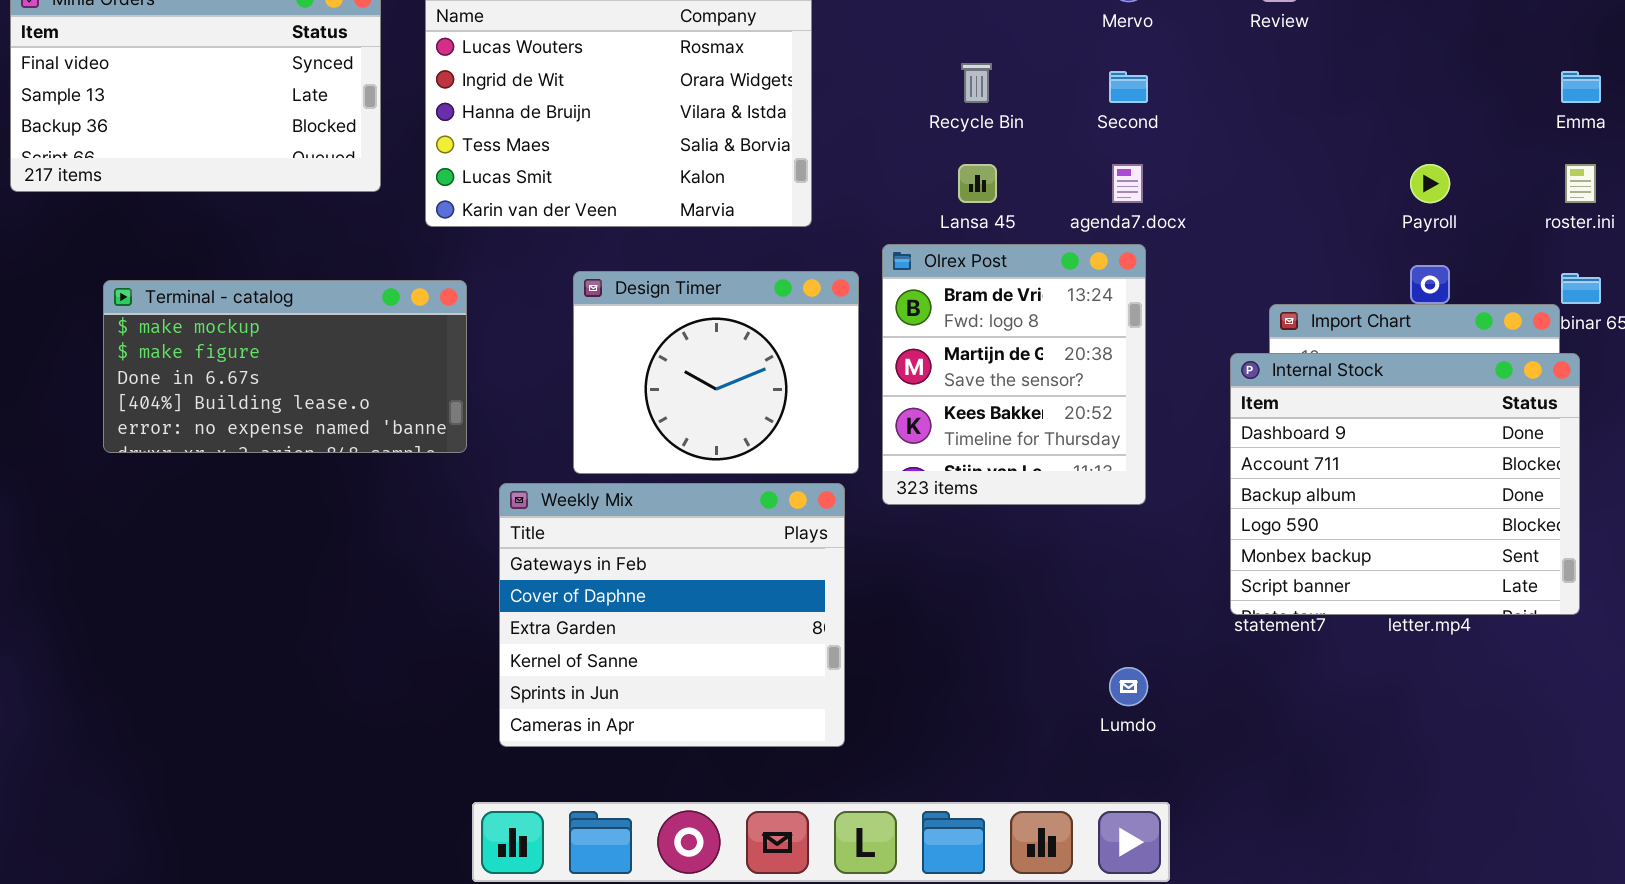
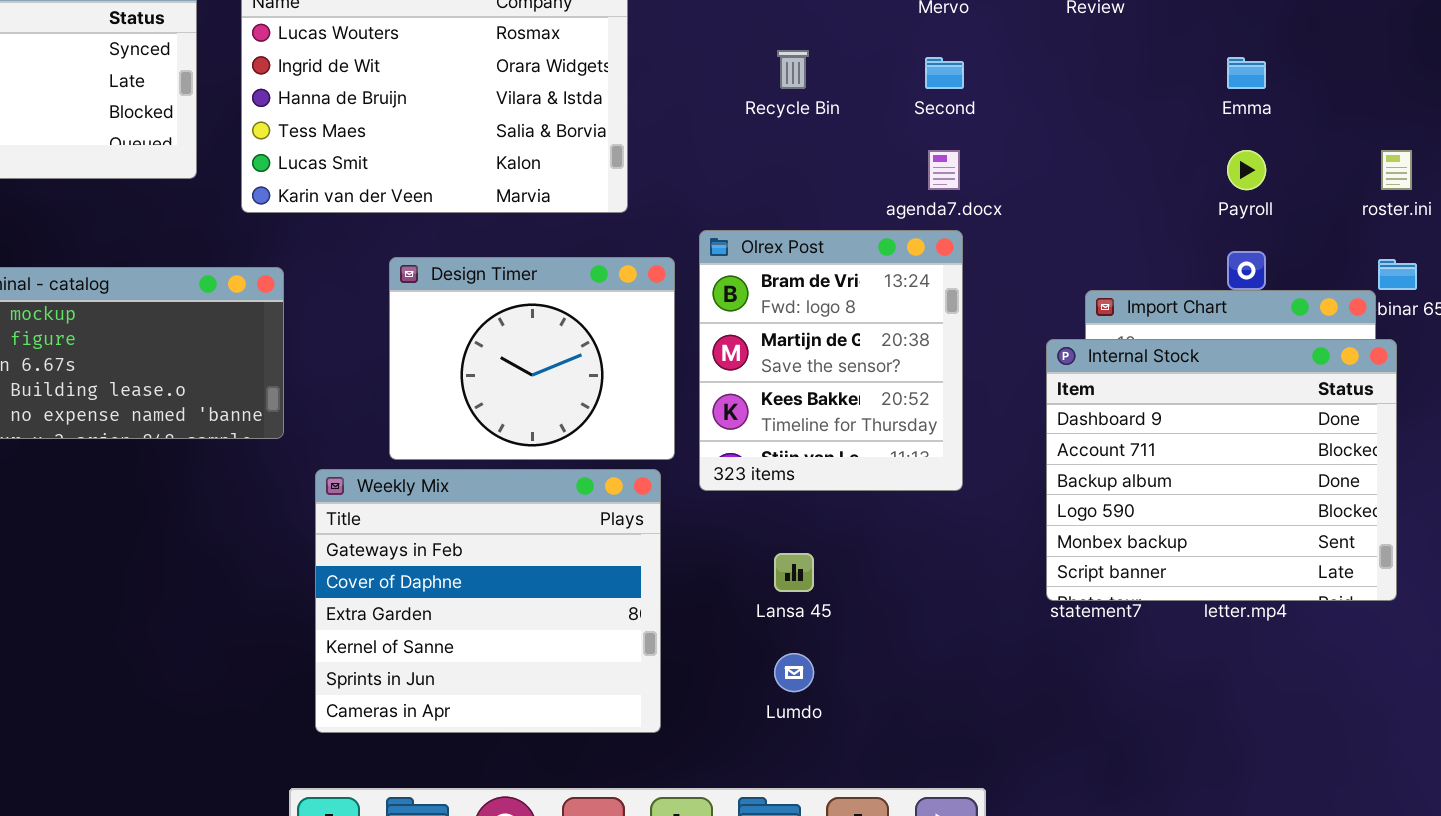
Emma: [1561,71,1601,103] -> [1227,57,1266,89], moved
Lansa 45: [958,164,997,203] -> [774,553,814,592], moved
Lumdo: [1109,667,1148,706] -> [774,653,814,692], moved

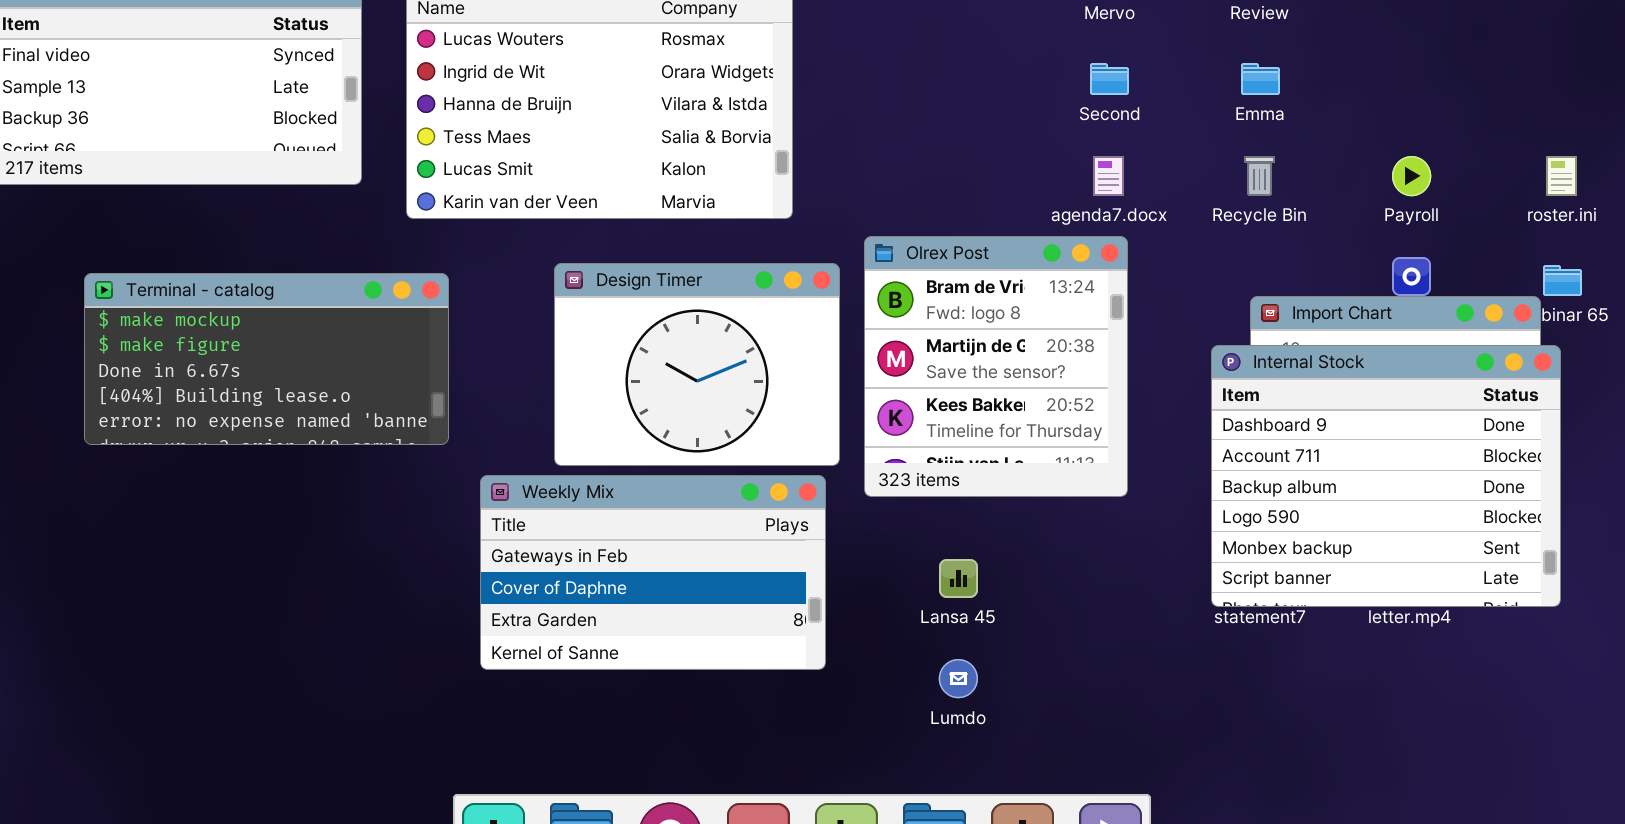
Recycle Bin: [777,50,809,89] -> [1244,156,1275,196], moved
Emma: [1227,57,1266,89] -> [1241,63,1280,95], moved
Weekly Mix: [315,469,661,733] -> [480,475,826,670], resized

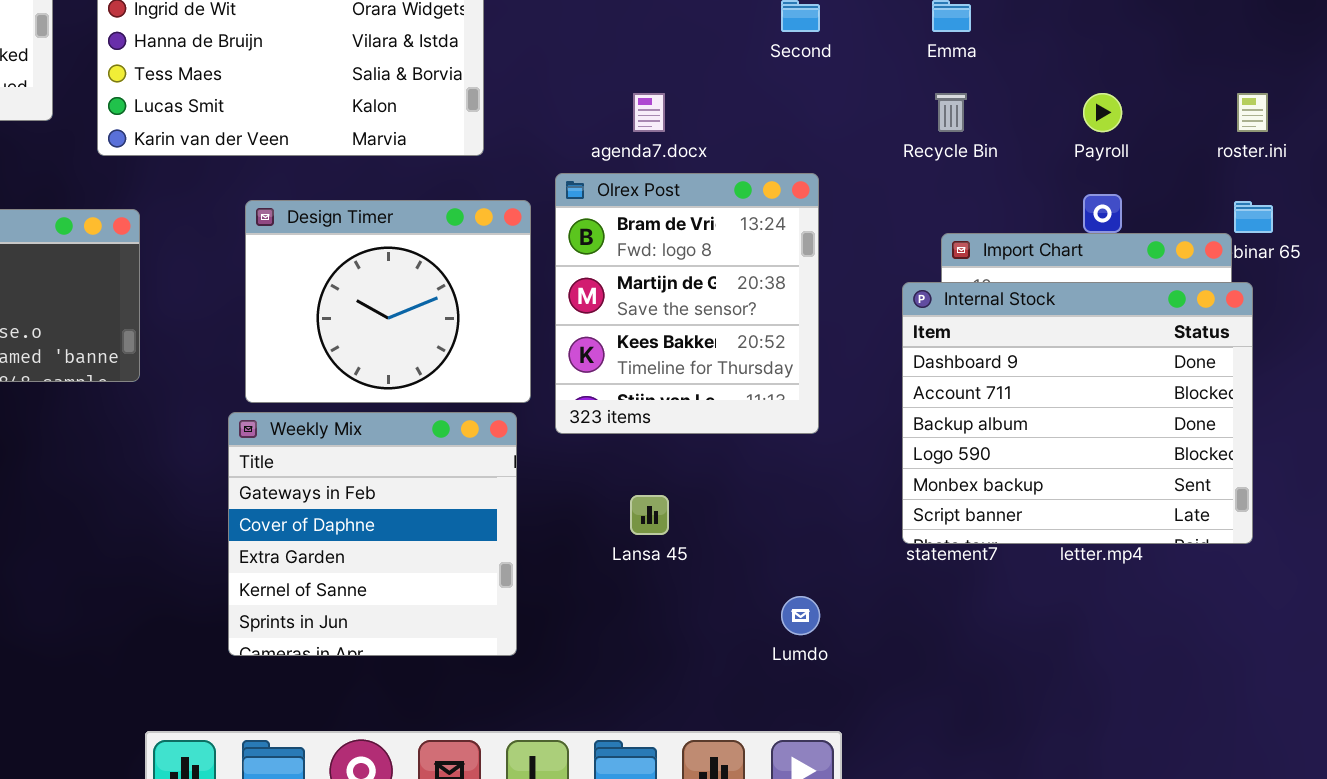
agenda7.docx: [1093,156,1124,196] -> [633,93,665,132], moved
Weekly Mix: [480,475,826,670] -> [228,412,517,656], resized
Lumdo: [939,659,978,698] -> [781,596,820,635], moved

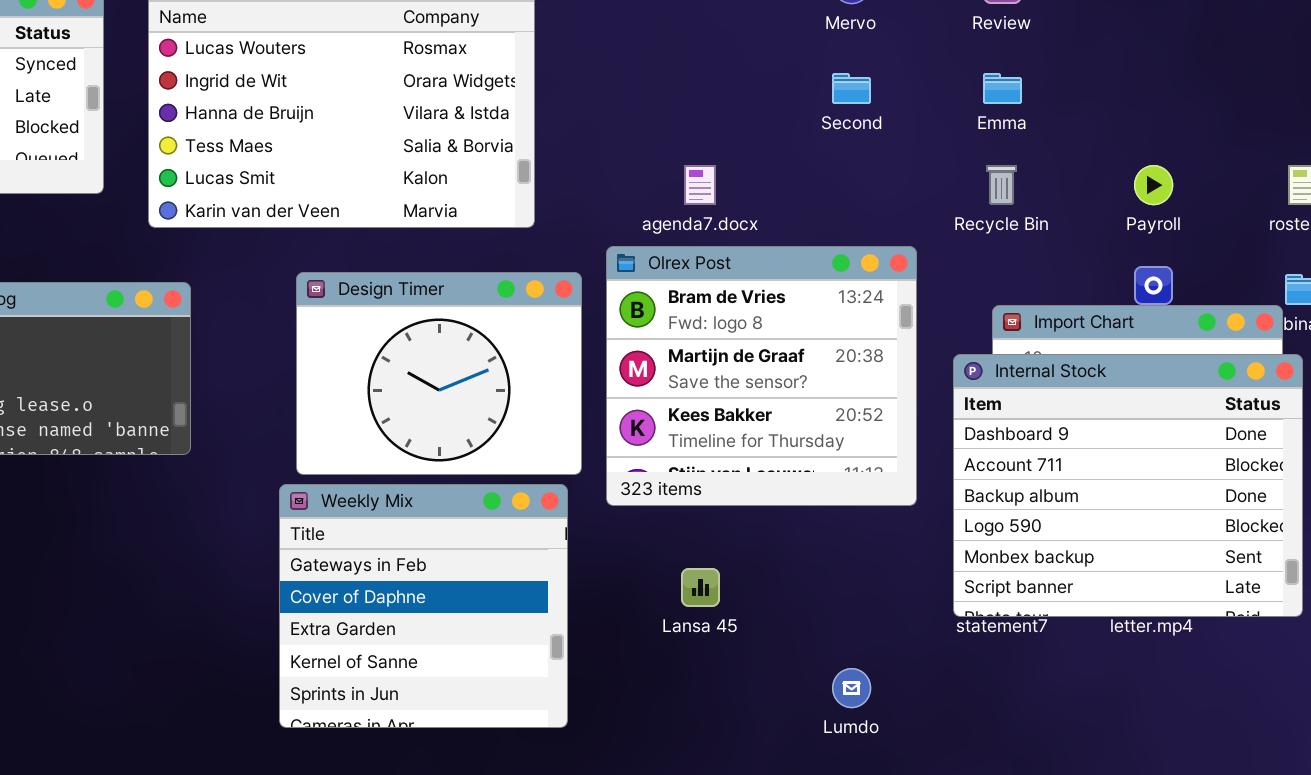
Olrex Post: [555,173,819,434] -> [606,246,917,506], resized

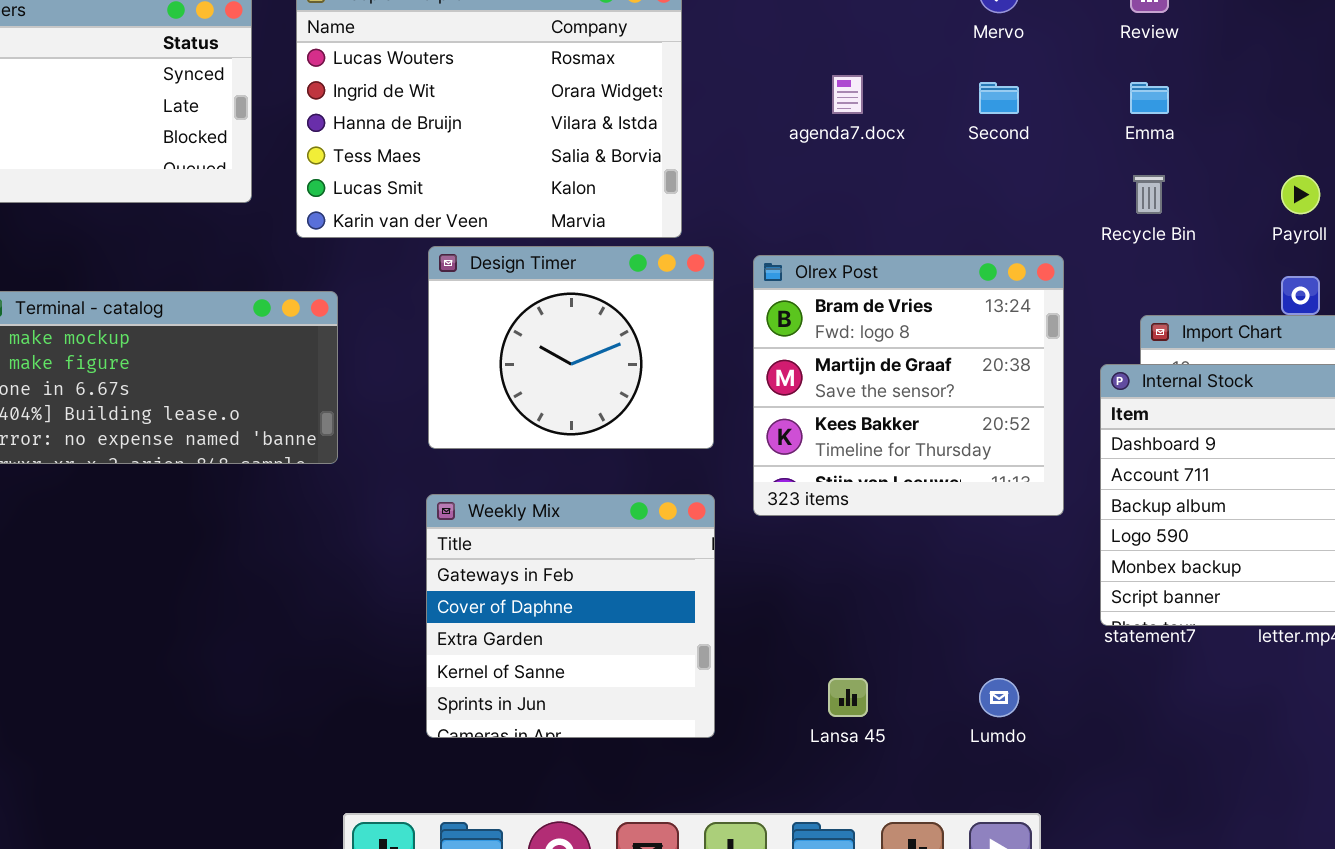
agenda7.docx: [684,165,716,205] -> [832,75,863,114], moved
Design Timer: [296,272,582,475] -> [428,246,714,449], moved
Lansa 45: [681,568,720,607] -> [828,678,868,717], moved

